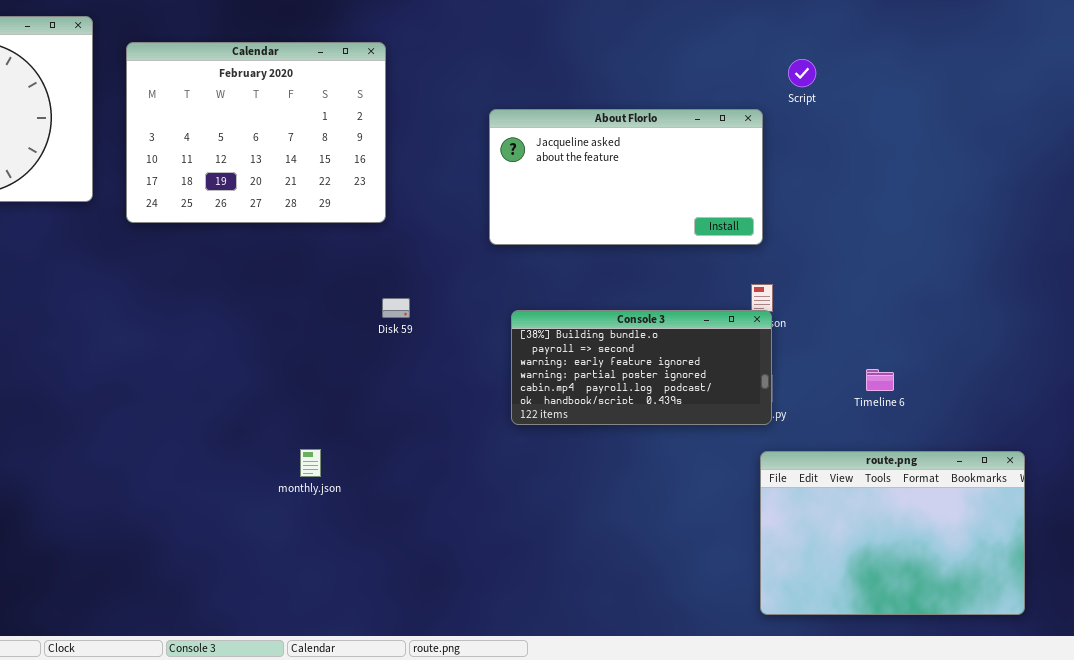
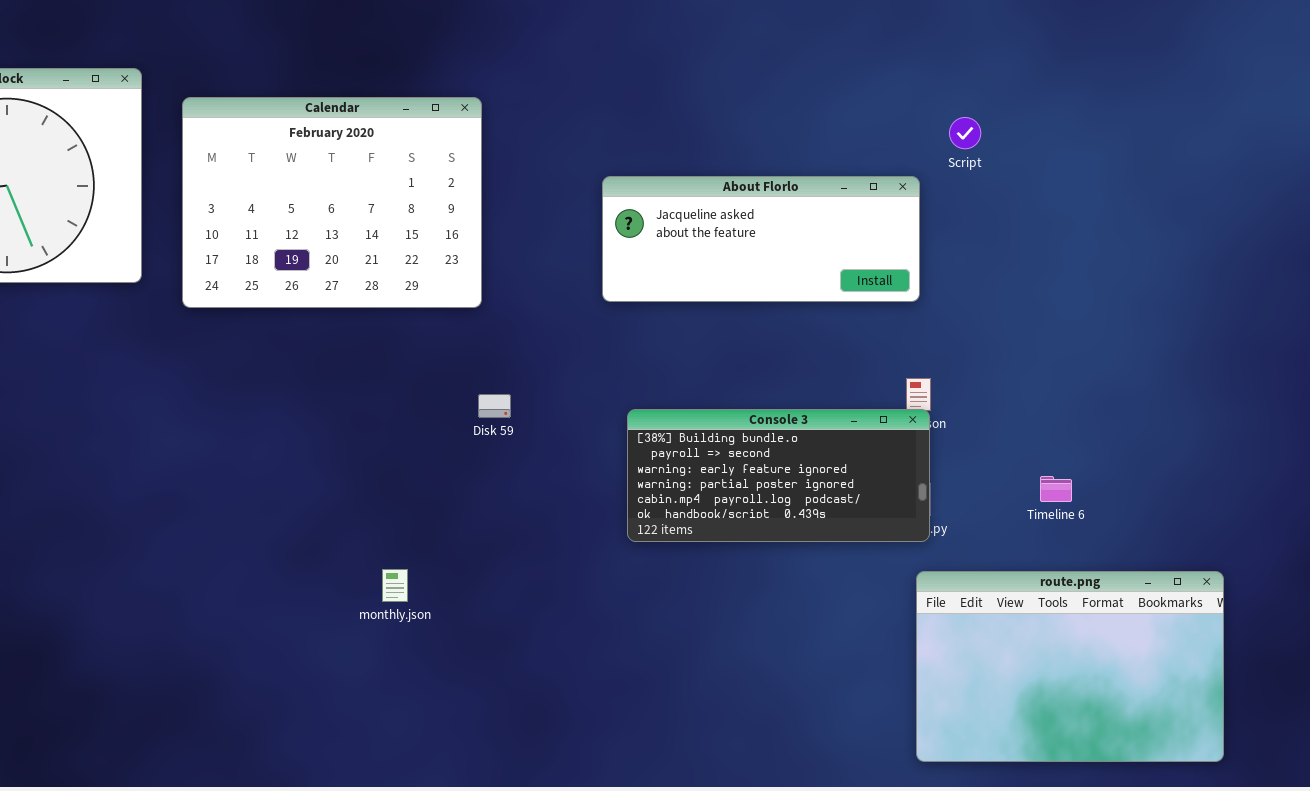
About Florlo: [489,109,763,245] -> [602,176,920,302], resized

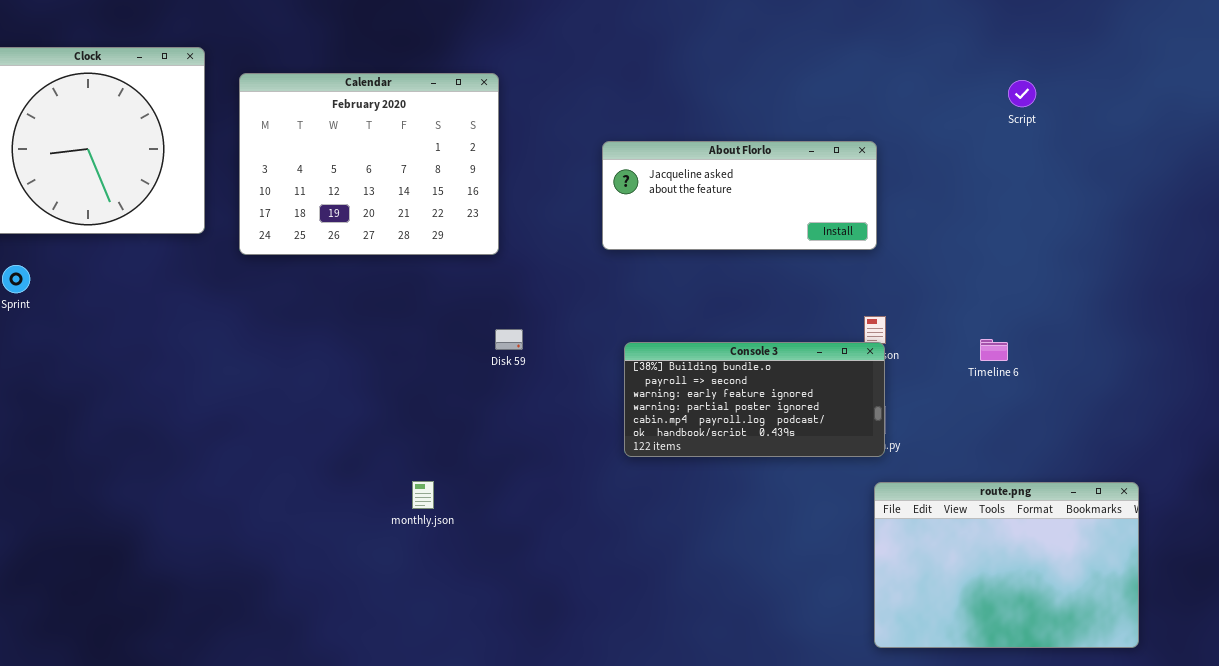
Script: [949,117,981,149] -> [1008,80,1036,107], moved
Timeline 6: [1040,476,1072,502] -> [980,339,1008,361], moved

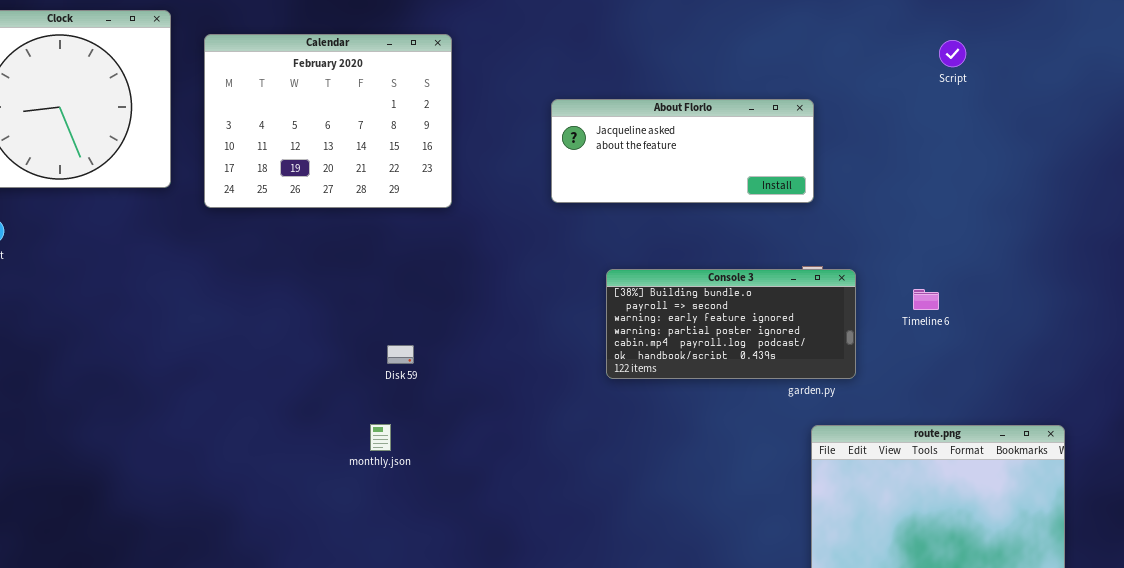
Disk 59: [495,329,523,350] -> [387,345,414,364], moved
Console 3: [624,342,885,457] -> [606,269,856,379], moved

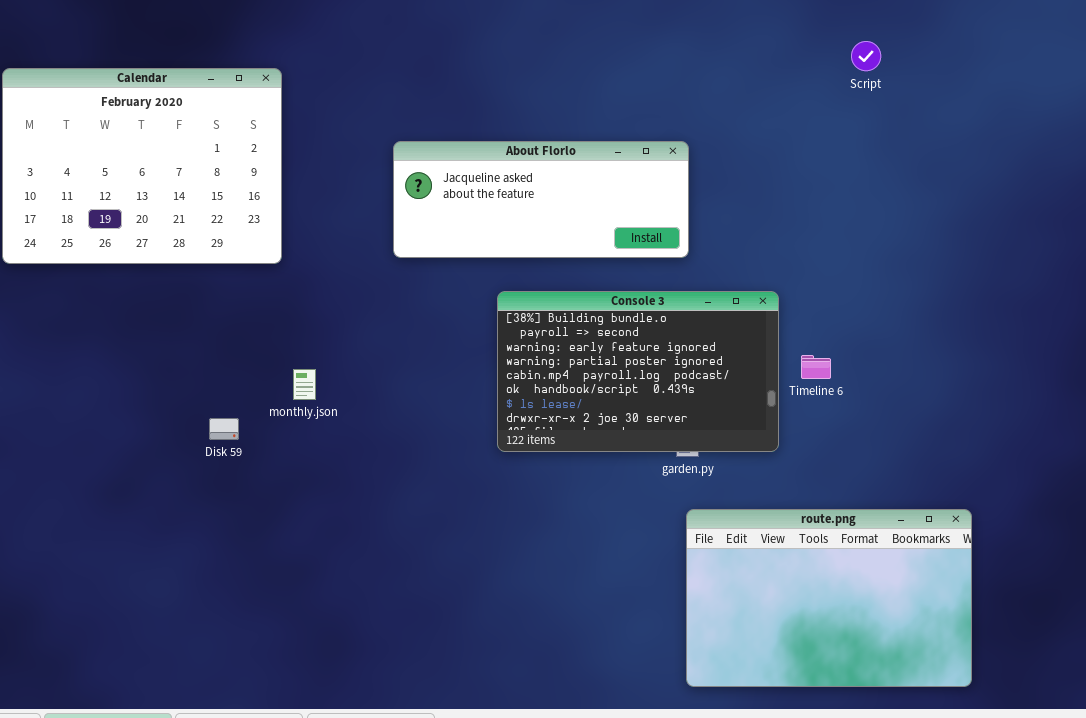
Script: [939,40,966,67] -> [851,41,881,71], moved
Console 3: [606,269,856,379] -> [497,291,779,452], moved, resized
monthly.json: [370,424,391,451] -> [293,369,316,400], moved

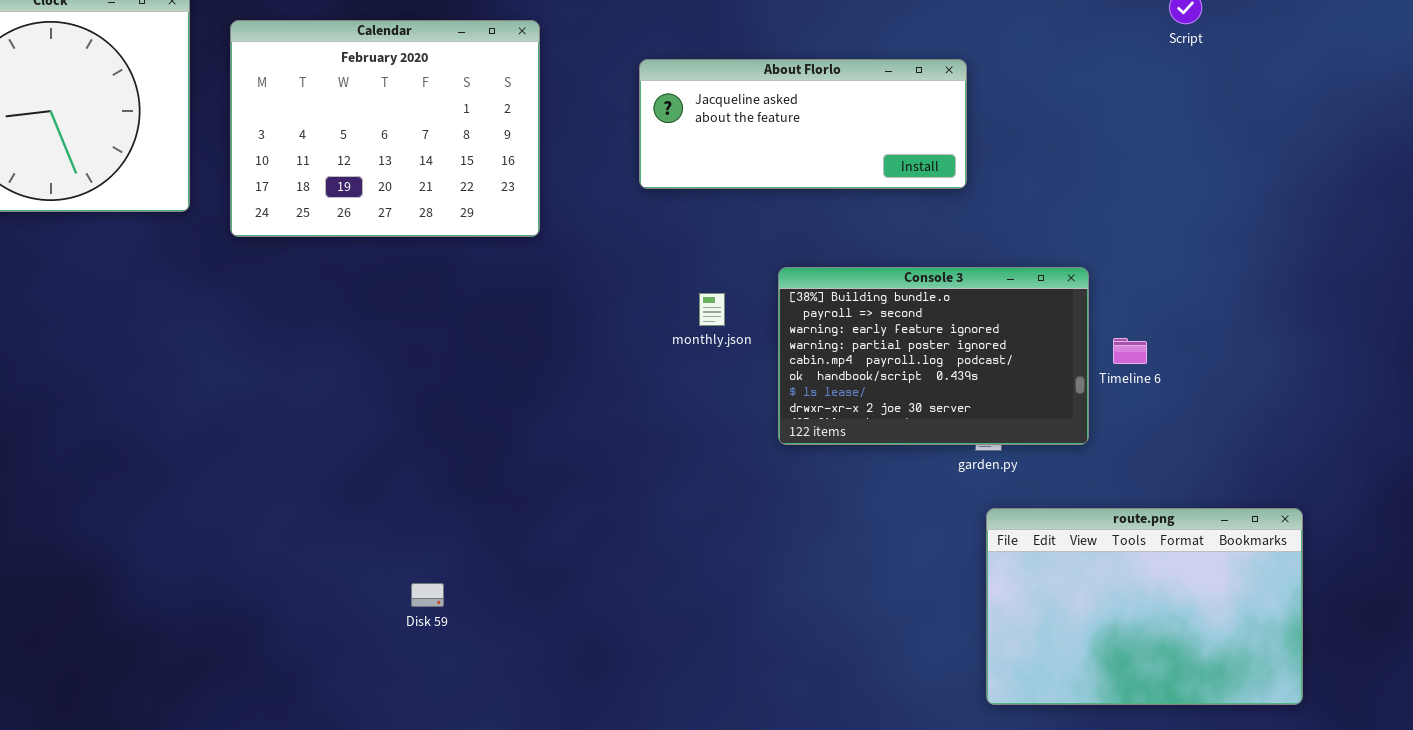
About Florlo: [393,141,689,258] -> [639,59,967,189], moved
monthly.json: [293,369,316,400] -> [699,293,725,326], moved
Disk 59: [209,418,239,440] -> [411,583,444,607], moved

